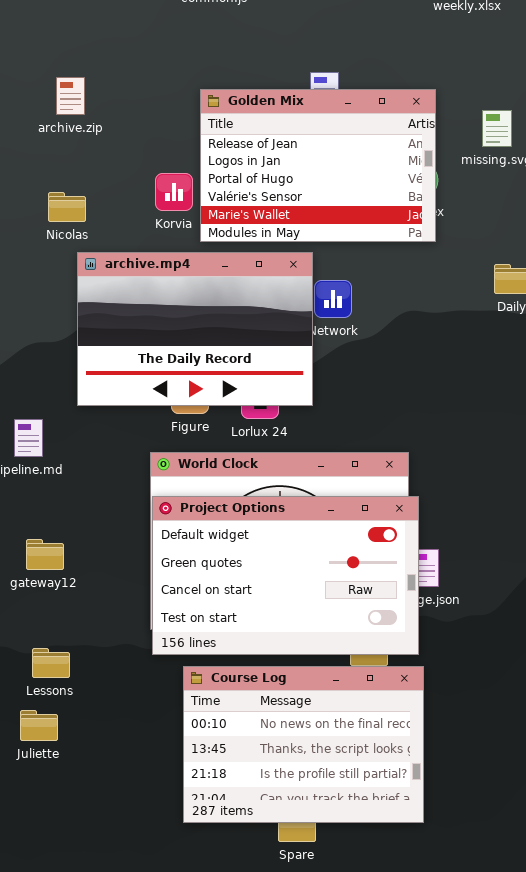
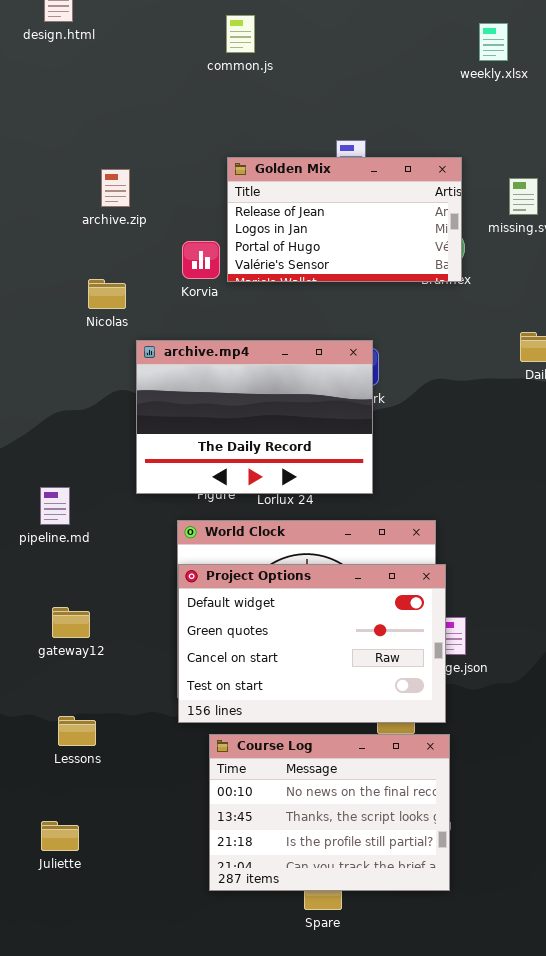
archive.zip: [56,77,85,115] -> [101,169,130,207], moved
Golden Mix: [200,89,436,242] -> [227,157,462,282], resized
Nicolas: [48,192,86,222] -> [88,279,126,309], moved
archive.mp4: [77,252,313,406] -> [136,340,373,494], moved
Juliette: [20,710,58,741] -> [41,821,79,851], moved

